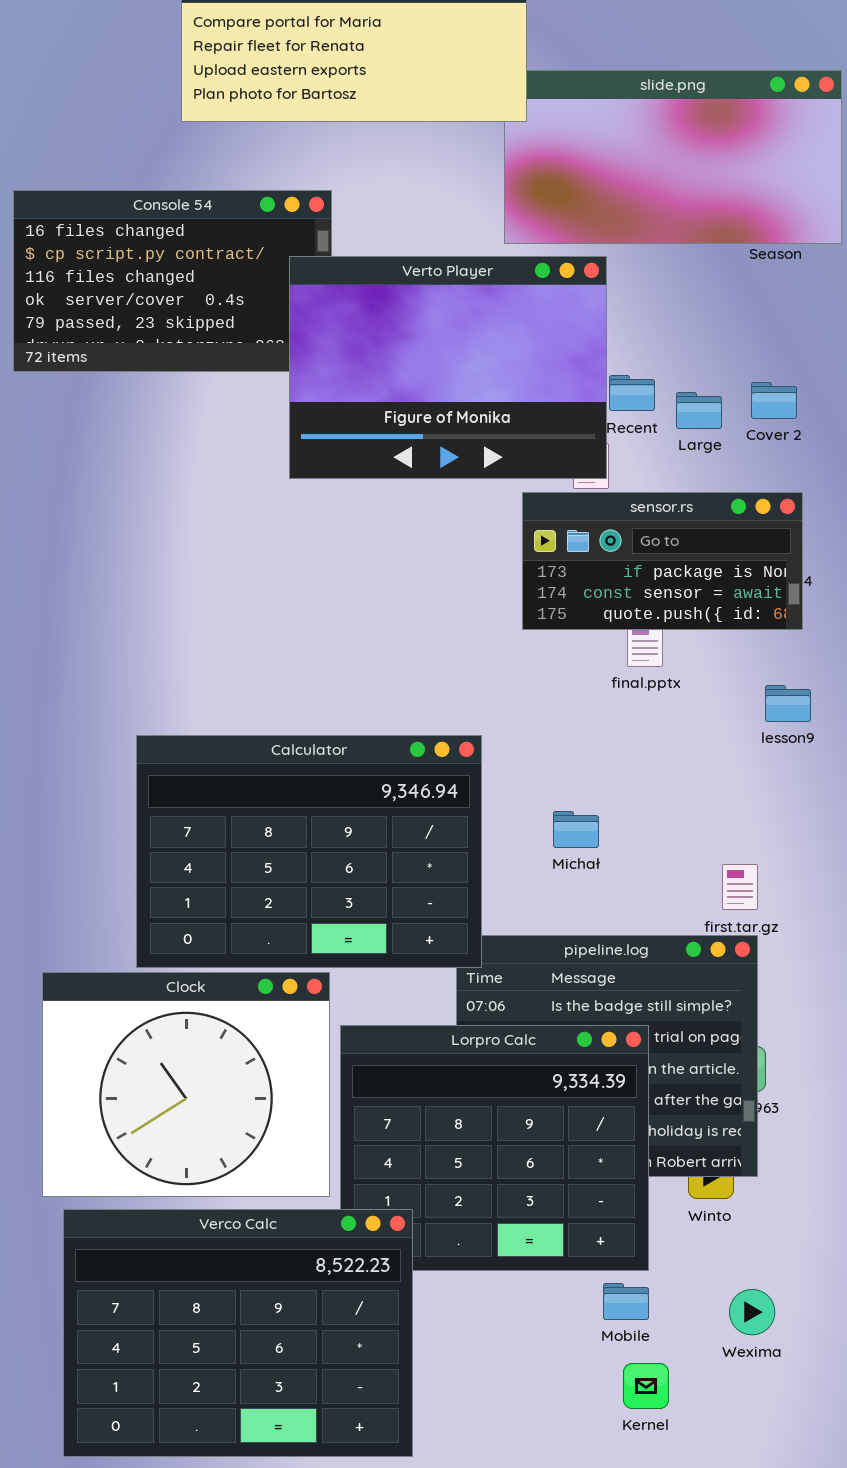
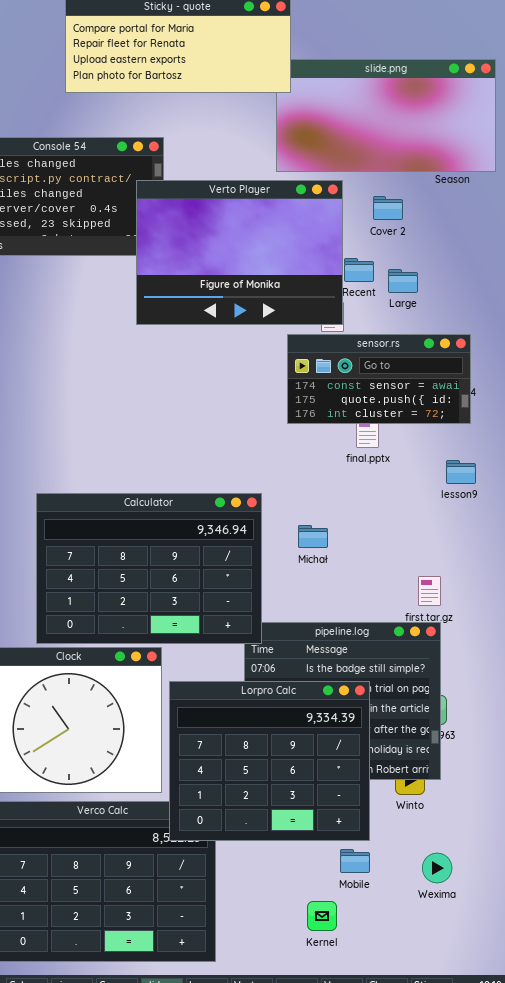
Cover 2: [751,382,797,419] -> [373,196,403,220], moved
sensor.rs: [522,492,803,630] -> [287,334,471,424], scrolled down 1 row
Michał: [553,811,599,848] -> [298,525,328,548], moved
Lorpro Calc: [340,1025,649,1271] -> [169,681,370,841], raised
Kernel: [623,1363,669,1409] -> [307,901,337,931], moved

